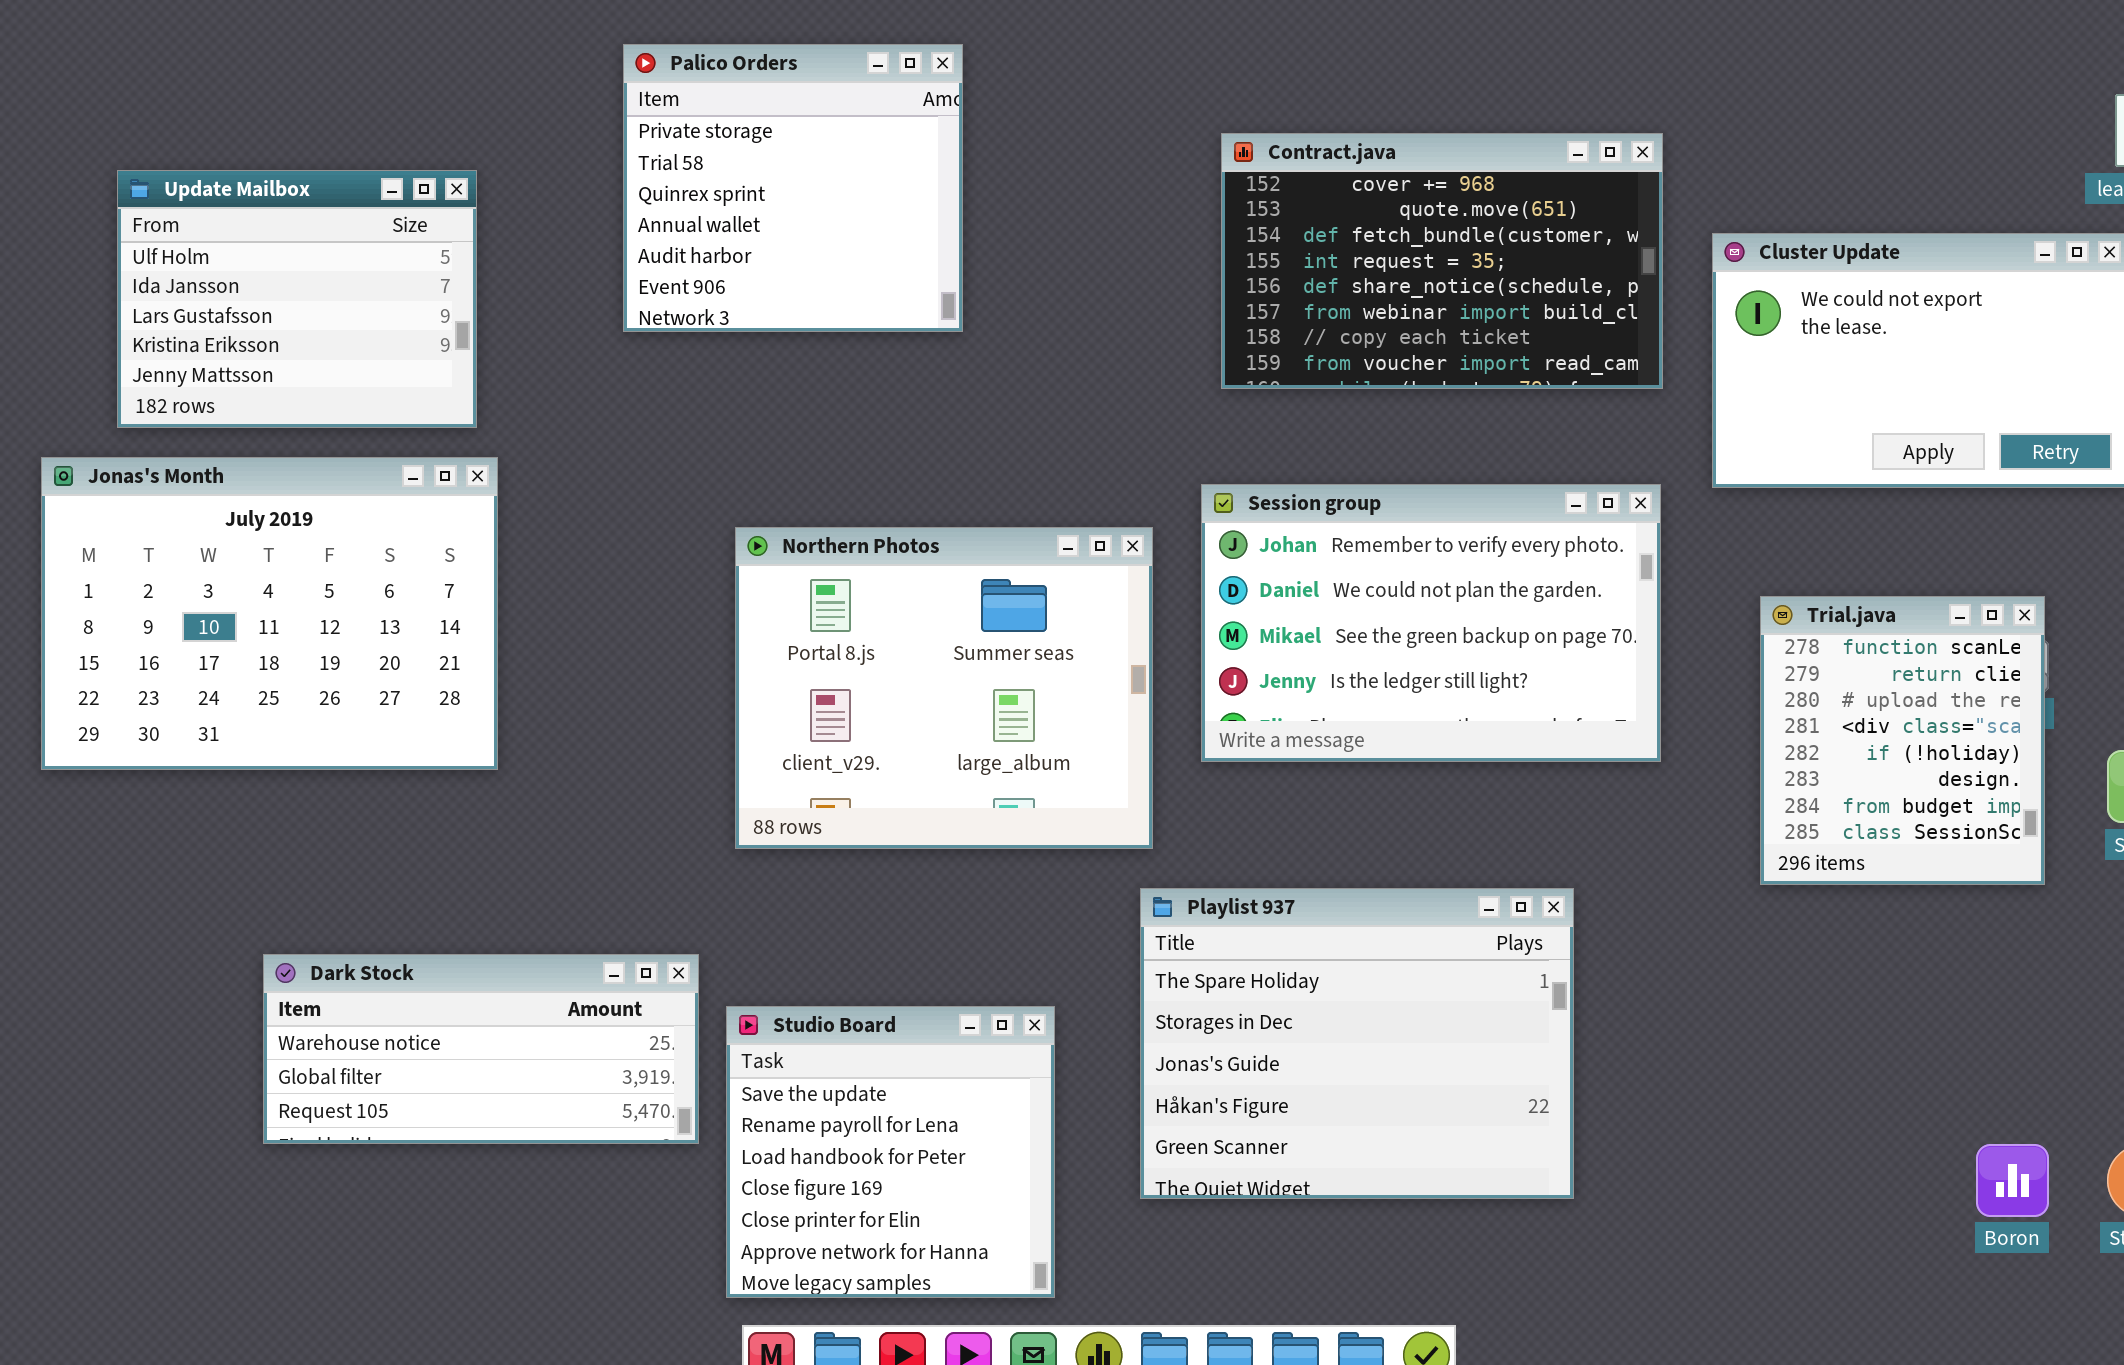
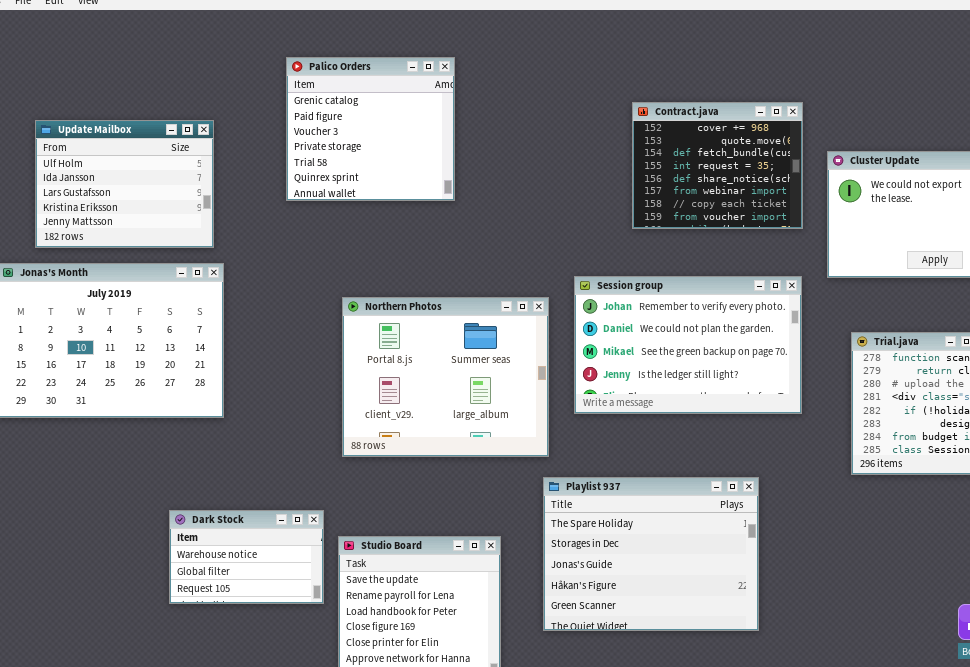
Palico Orders: [623,44,963,332] -> [286,57,455,201], scrolled up 3 rows
Contract.java: [1221,133,1663,389] -> [632,102,803,229], resized
Dark Stock: [263,954,699,1144] -> [169,510,324,604], resized

